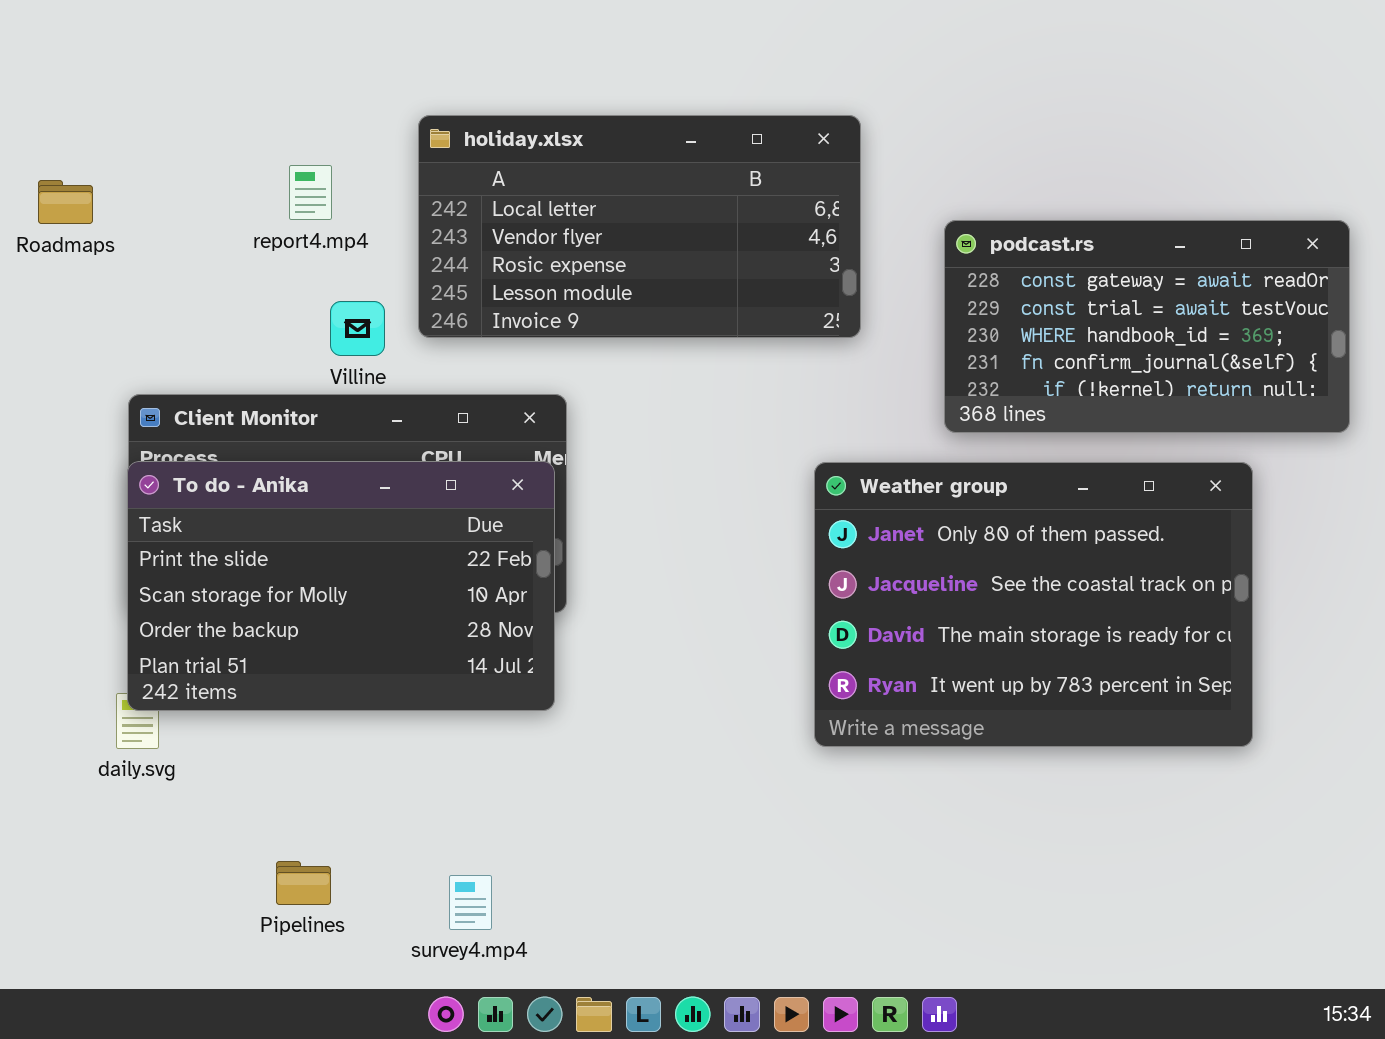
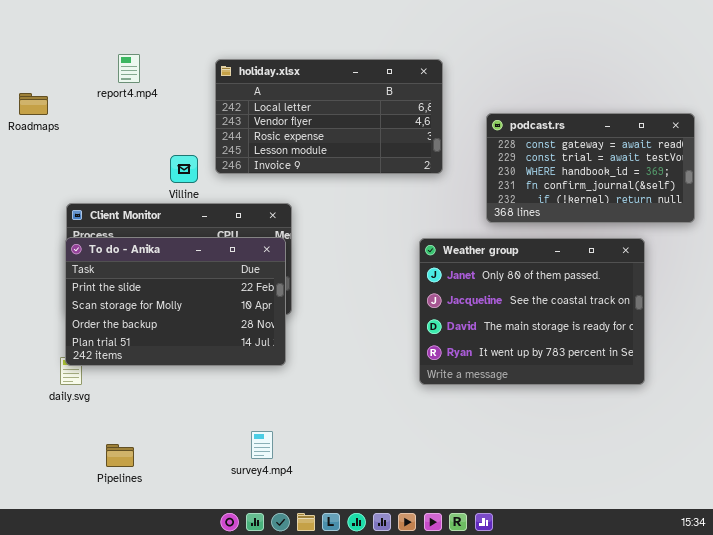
report4.mp4: [289,165,332,220] -> [118,54,140,83], moved
Pipelines: [276,861,331,905] -> [106,444,134,467], moved
survey4.mp4: [449,875,492,930] -> [251,431,273,459], moved

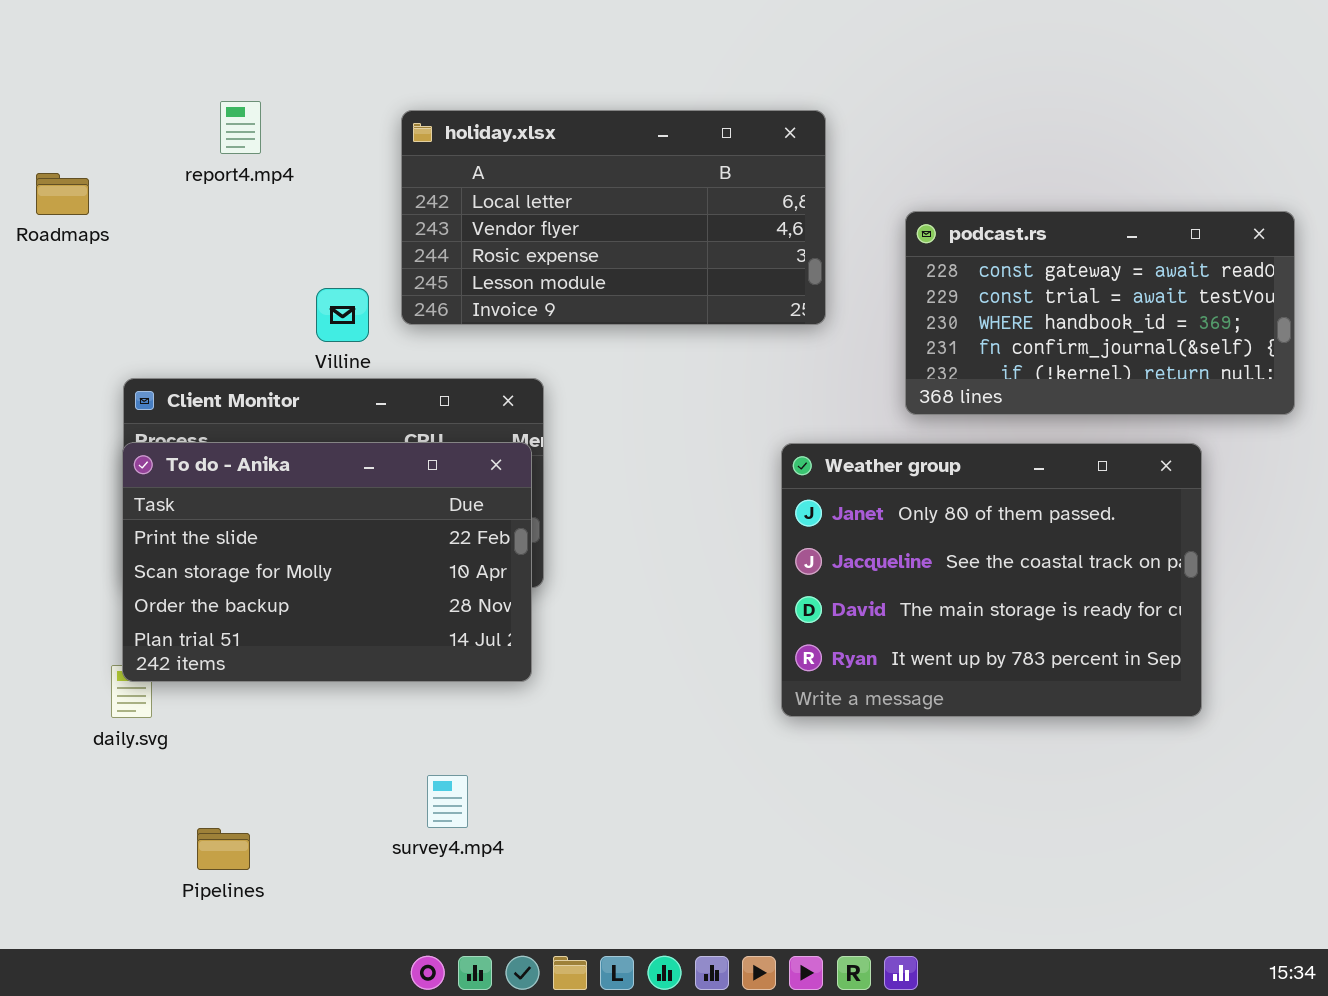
survey4.mp4: [251,431,273,459] -> [427,775,468,828], moved

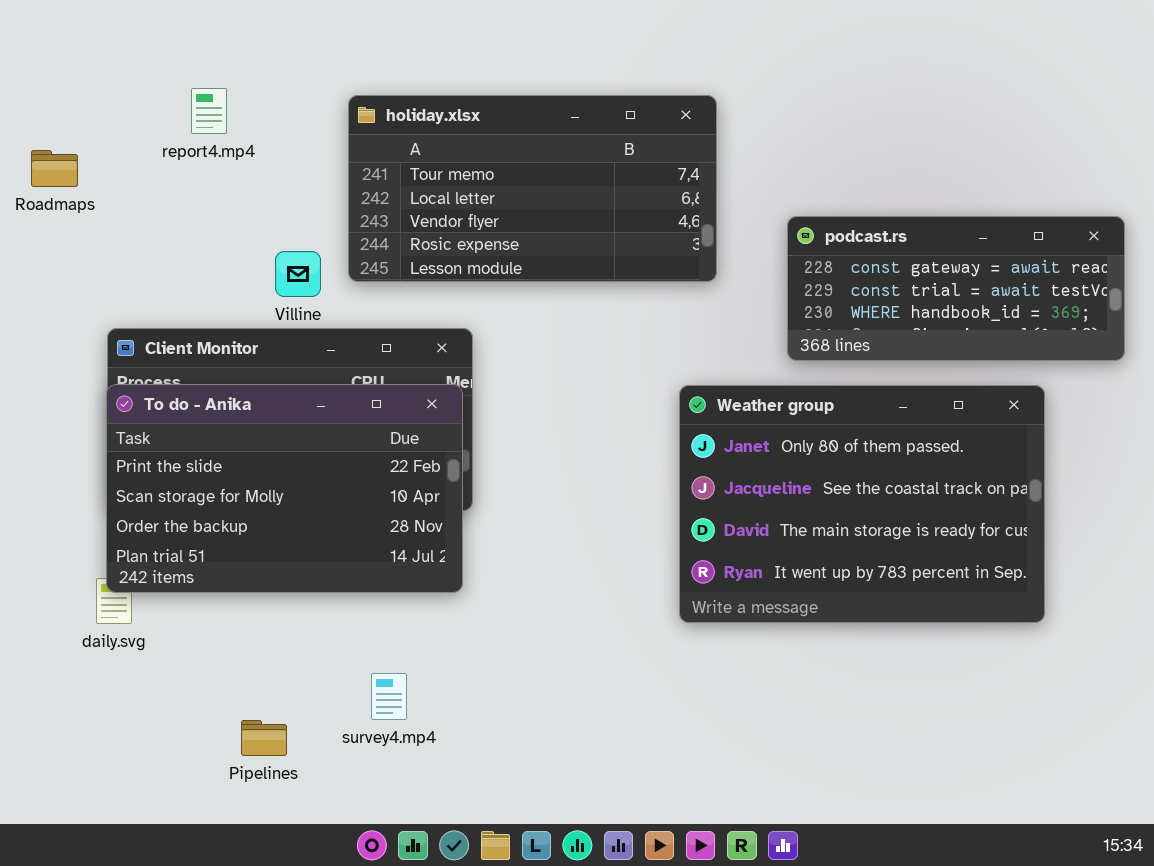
holiday.xlsx: [401,110,826,325] -> [348,95,717,282], scrolled up 1 row
podcast.rs: [905,211,1295,415] -> [787,216,1125,361], resized
Pipelines: [197,828,250,870] -> [241,720,287,756], moved

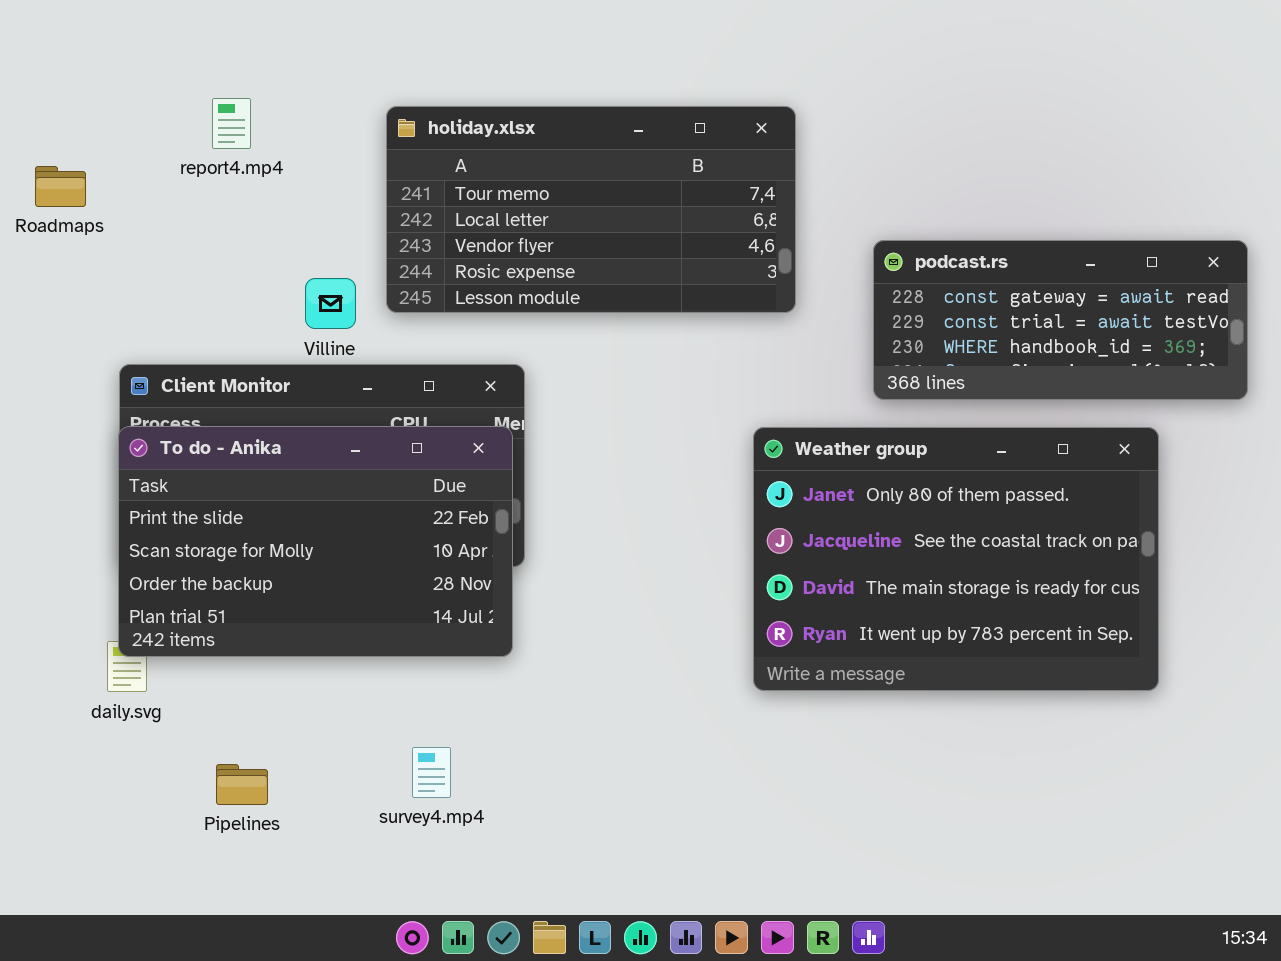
Pipelines: [241,720,287,756] -> [216,764,268,805], moved

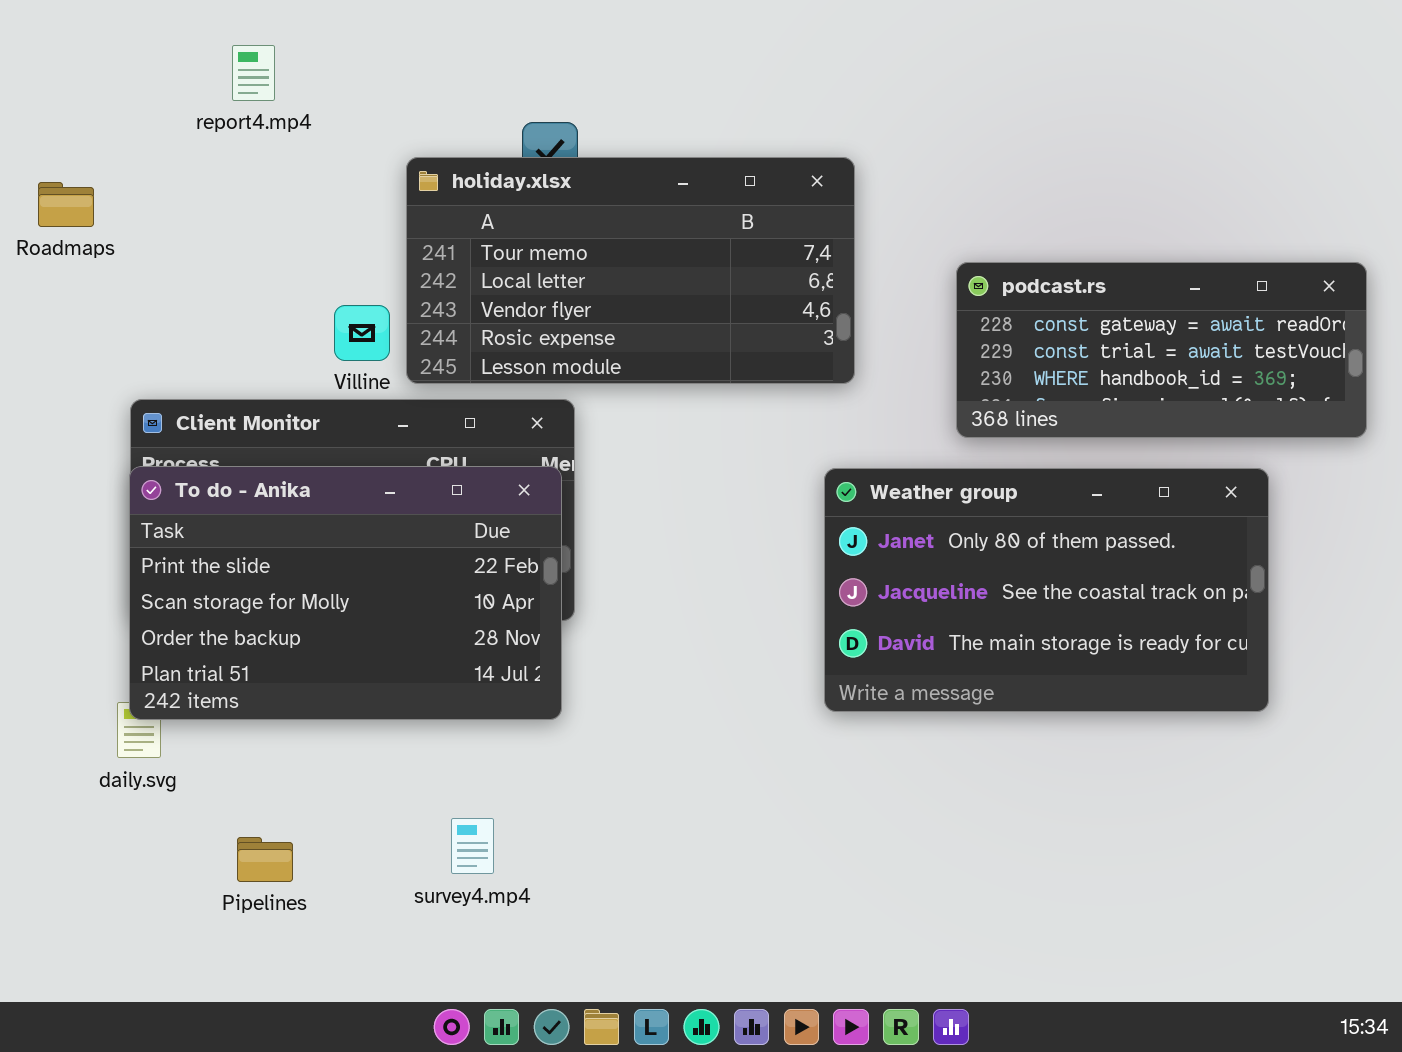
report4.mp4: [212,98,251,149] -> [232,45,275,101], moved
holiday.xlsx: [386,106,796,313] -> [406,157,855,384], moved
Weather group: [753,427,1159,691] -> [824,468,1269,712], resized

